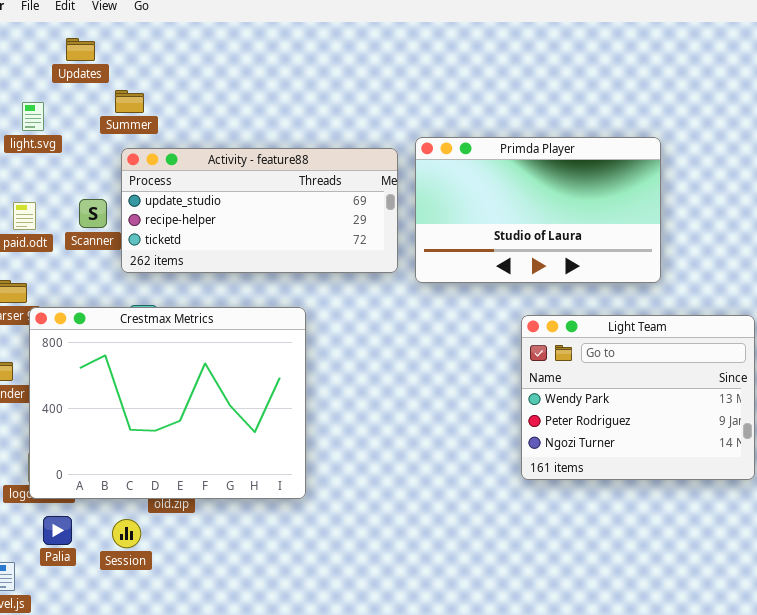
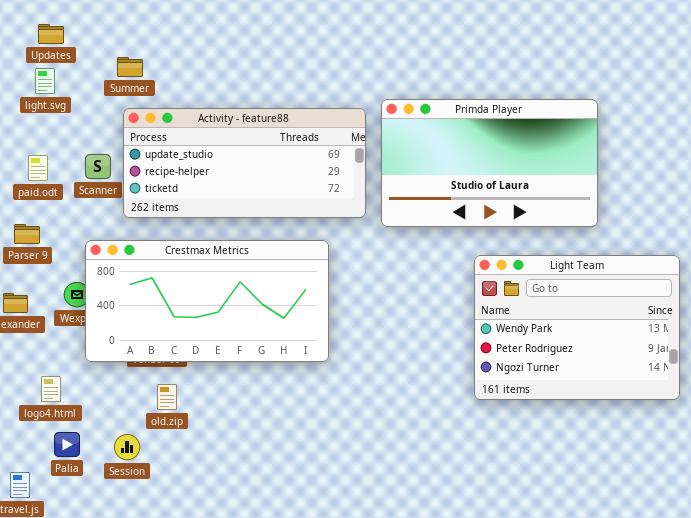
Updates: [66,38,95,61] -> [38,24,64,44], moved
Crestmax Metrics: [29,307,306,499] -> [85,240,329,362], moved, resized

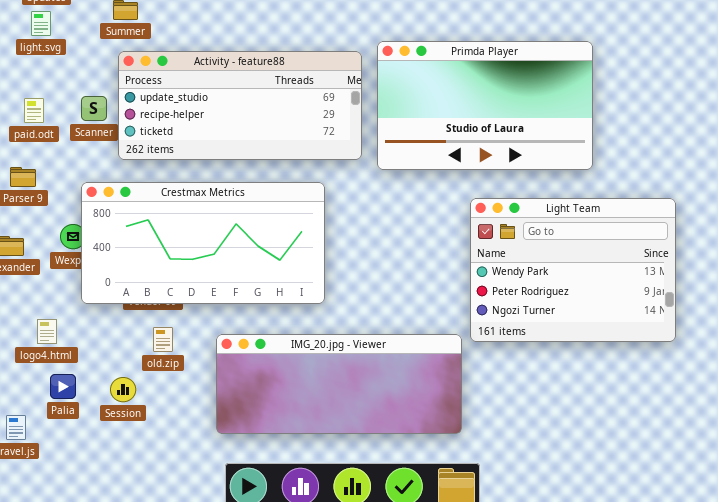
IMG_20.jpg - Viewer: none -> [216,334,462,434], opened

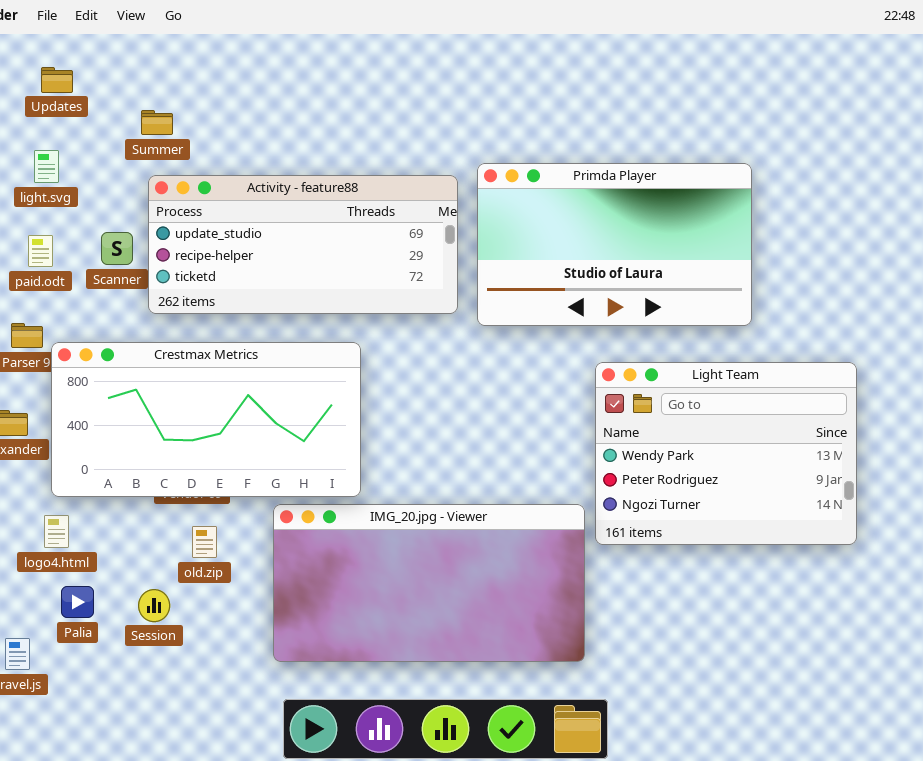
light.svg: [31,11,51,36] -> [34,150,59,183], moved
Crestmax Metrics: [81,182,325,304] -> [51,342,361,497], moved
IMG_20.jpg - Viewer: [216,334,462,434] -> [273,504,585,662], resized

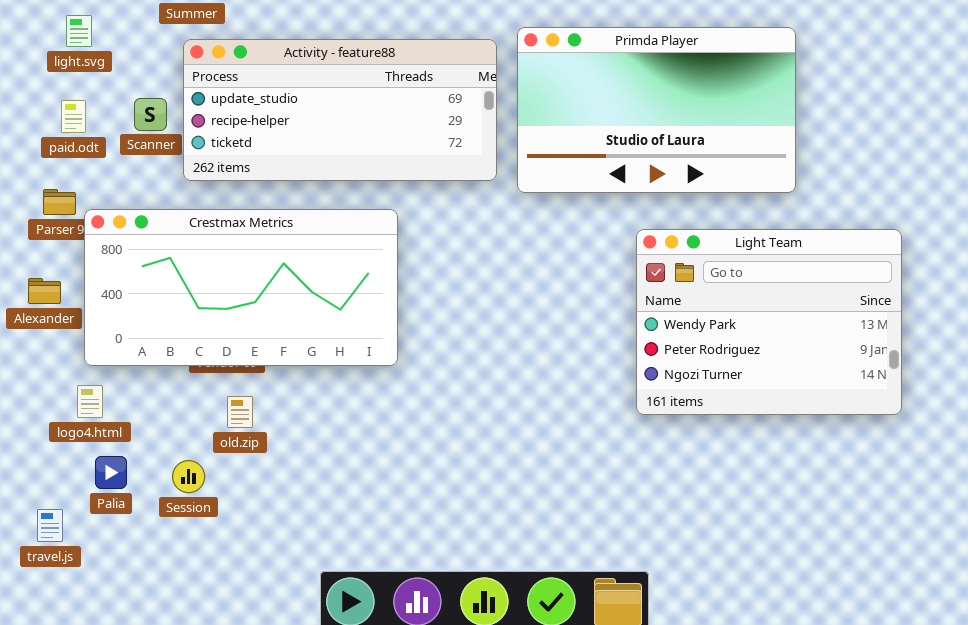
IMG_20.jpg - Viewer: [273,504,585,662] -> none, closed

